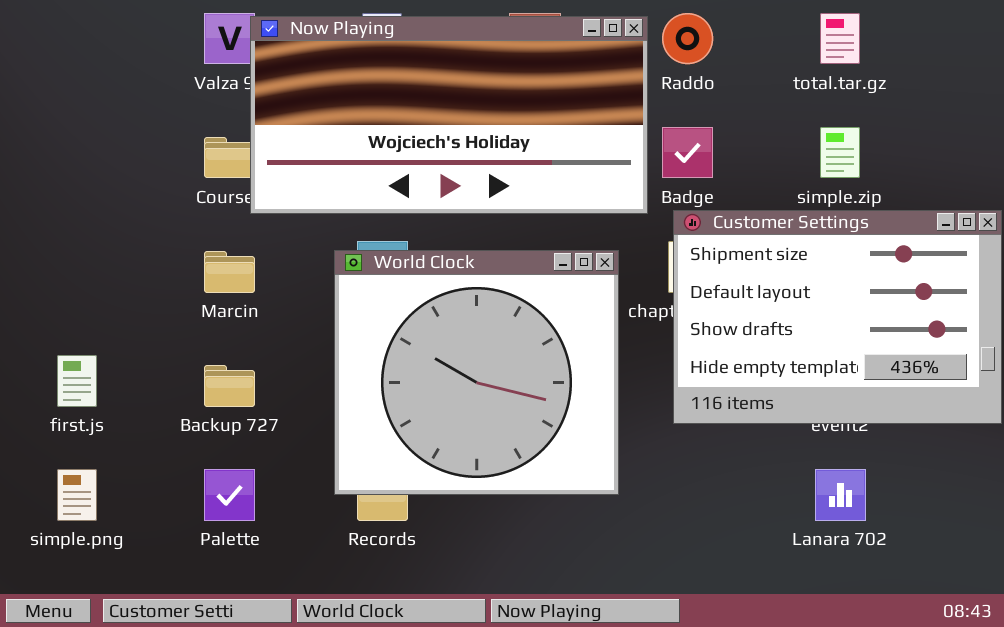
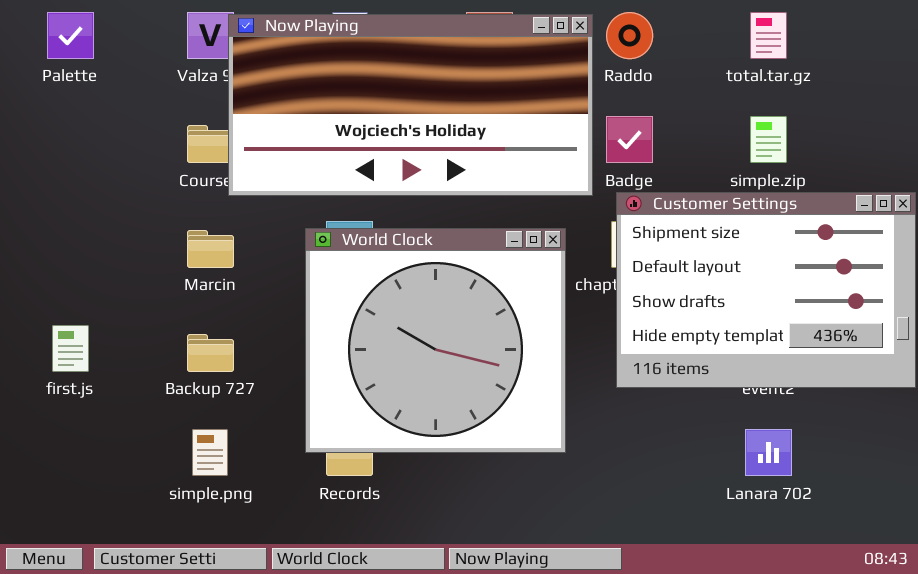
simple.png: [57,469,97,521] -> [192,429,228,476], moved
Palette: [204,469,255,521] -> [47,12,94,59], moved

